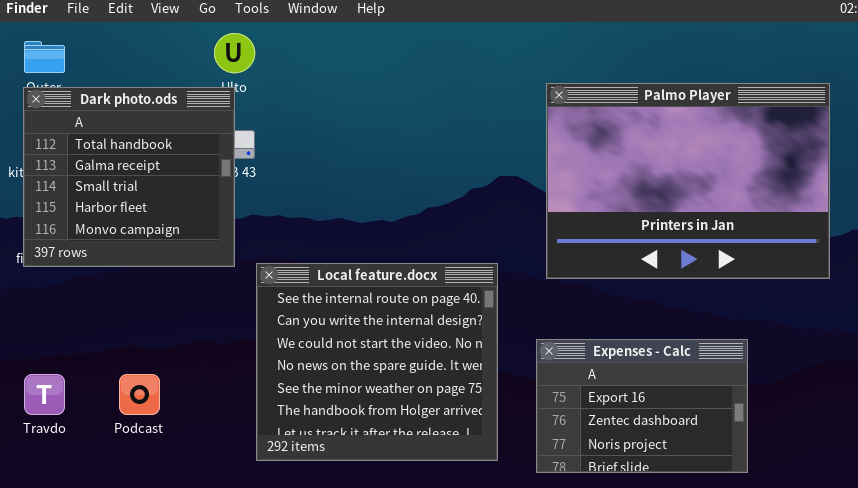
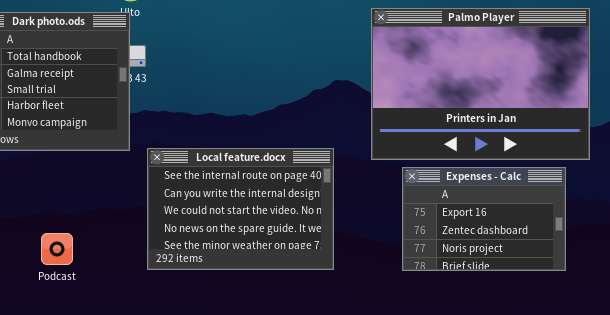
Local feature.docx: [256,263,498,461] -> [147,148,334,270], resized
Expenses - Calc: [536,339,748,473] -> [402,167,566,271], moved

